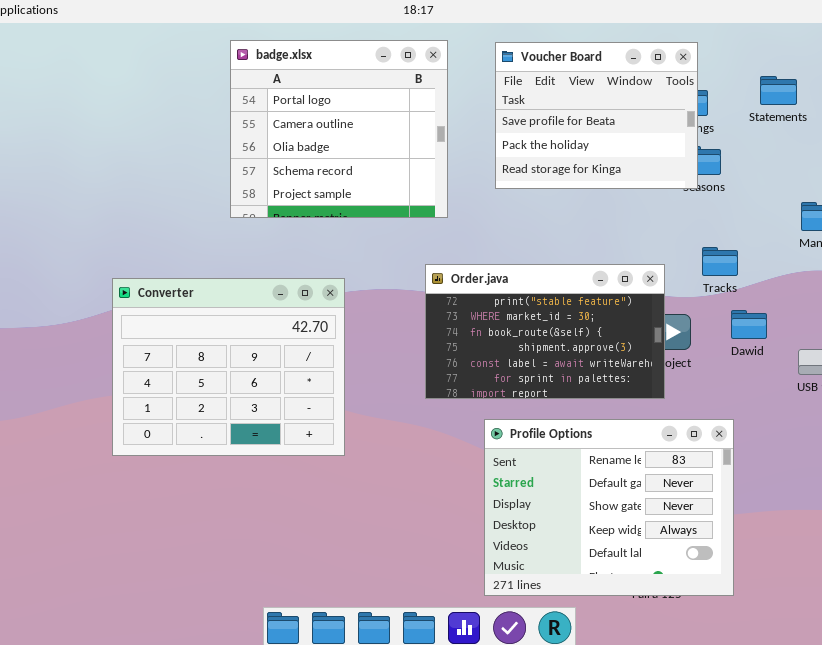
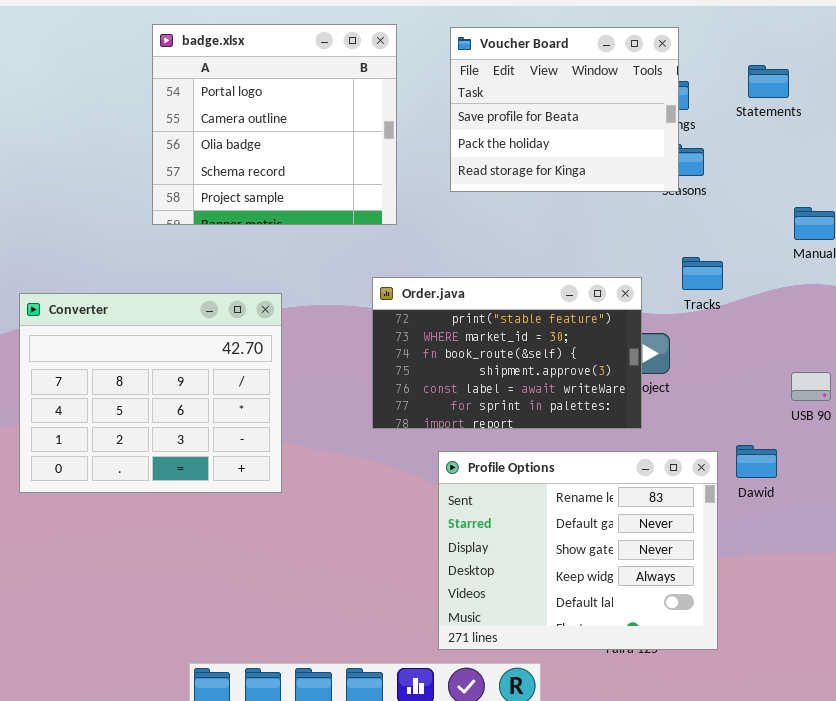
Dawid: [731,310,767,339] -> [736,445,777,478], moved

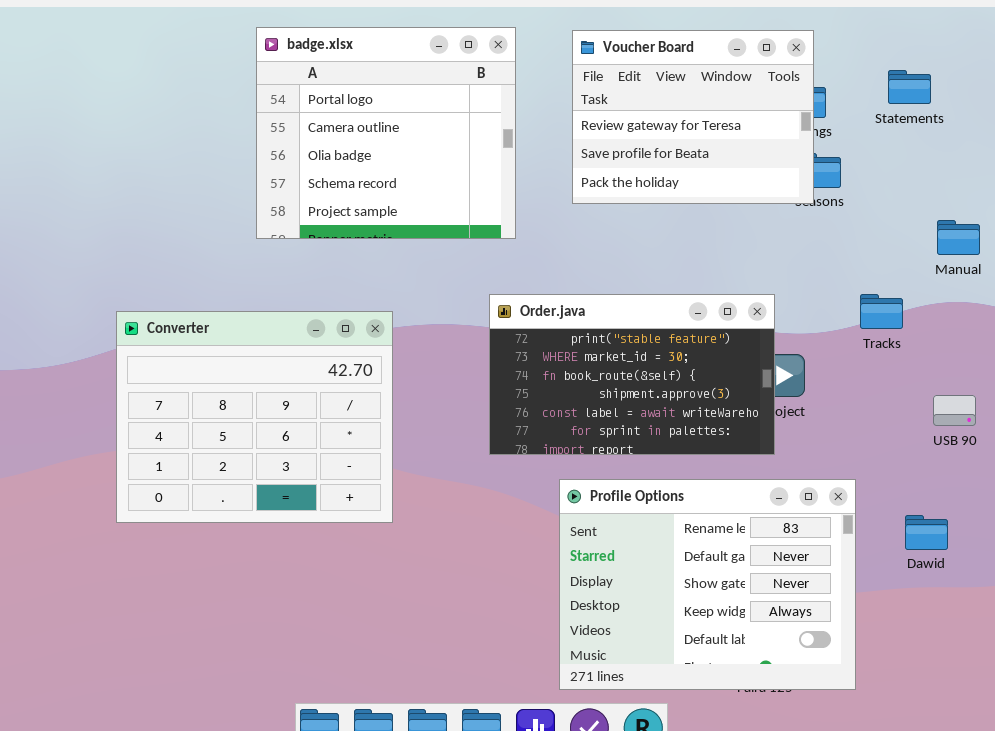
Voucher Board: [450,27,679,192] -> [572,30,814,204], scrolled up 1 row
Tracks: [682,257,723,290] -> [860,294,903,329], moved
Dawid: [736,445,777,478] -> [905,515,948,550], moved

